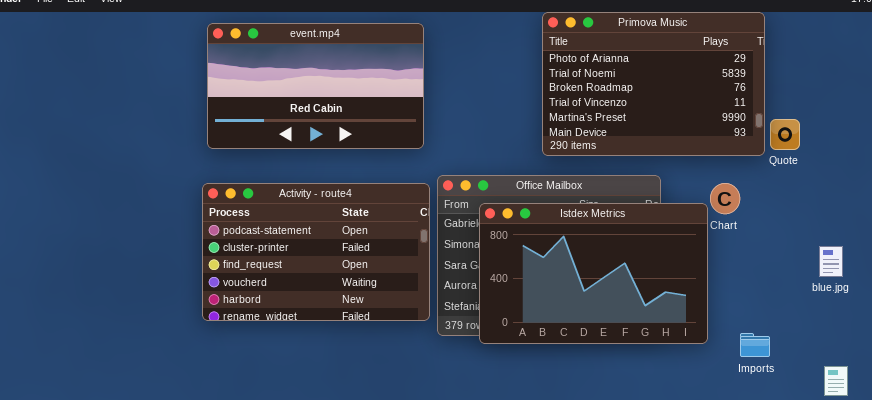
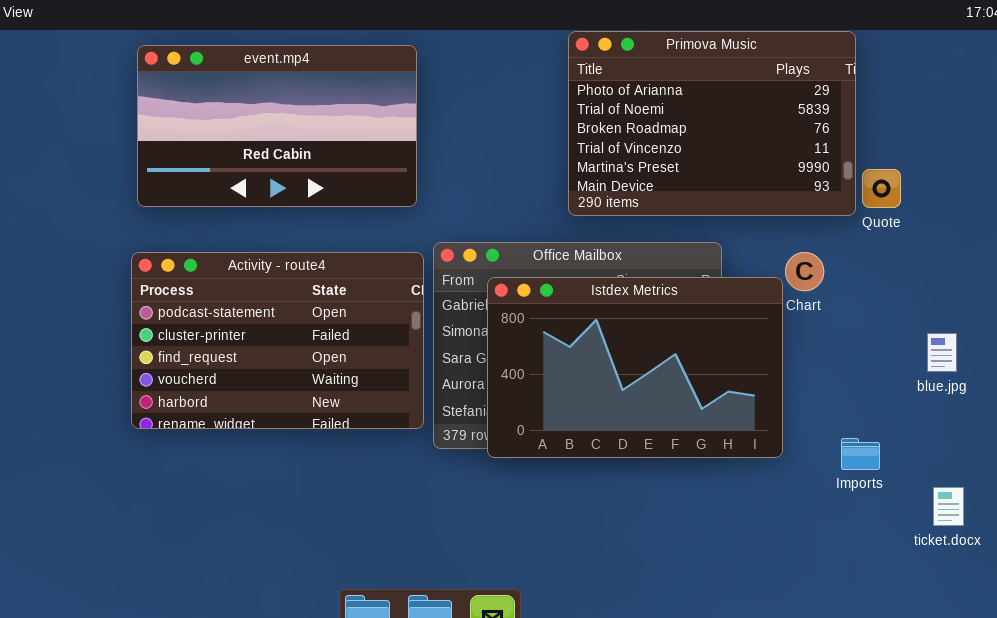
Imports: [740,333,770,357] -> [841,438,880,470], moved

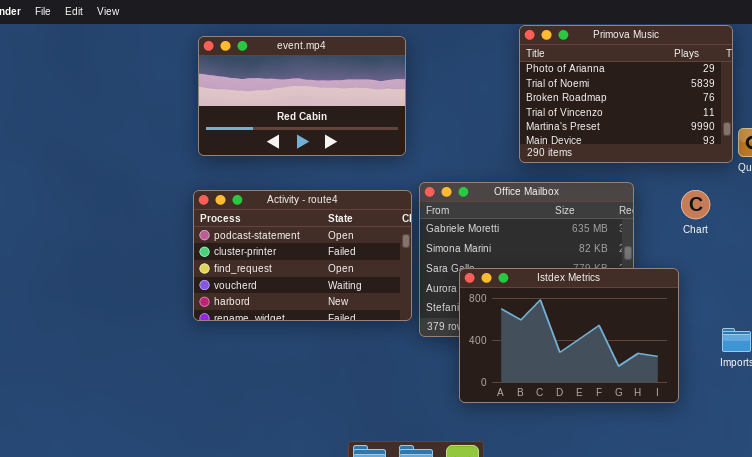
Istdex Metrics: [487,277,783,458] -> [459,268,679,403], moved

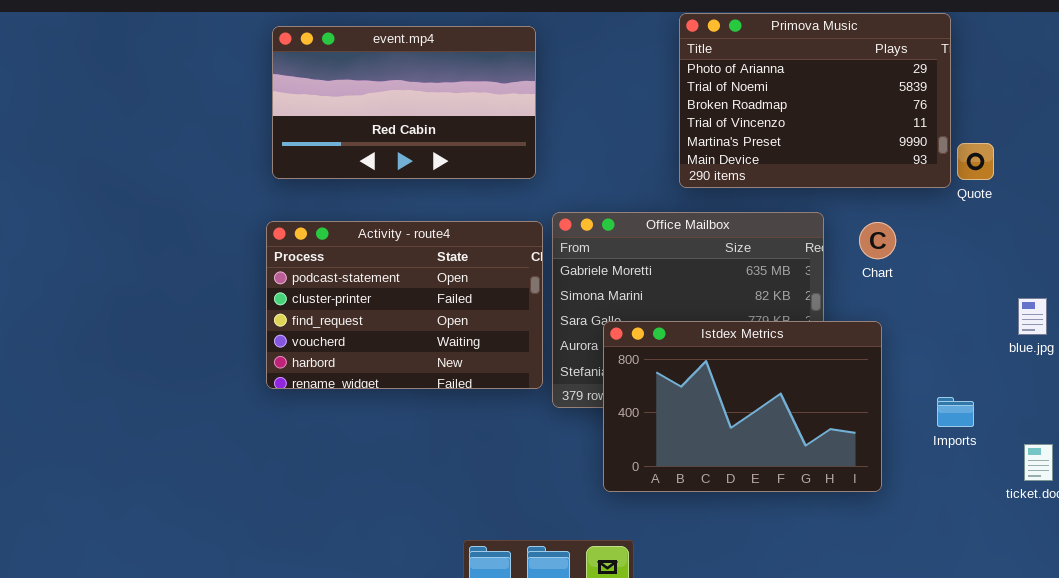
Chart: [681,190,710,219] -> [859,222,896,259], moved

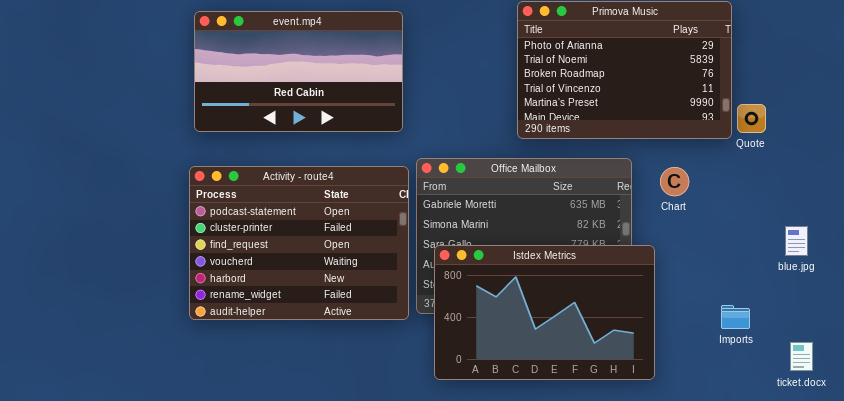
Activity - route4: [266,221,543,389] -> [189,166,409,320], resized
Istdex Metrics: [603,321,882,492] -> [434,245,655,380], moved

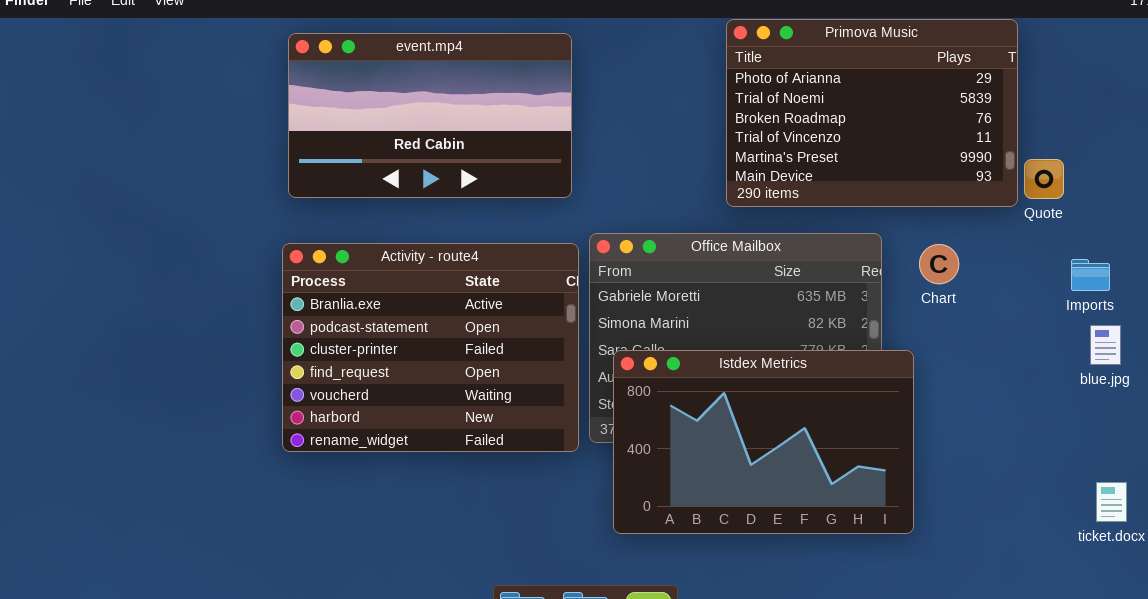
Activity - route4: [189,166,409,320] -> [282,243,579,452], scrolled up 1 row
Imports: [721,305,750,329] -> [1071,259,1110,291], moved

